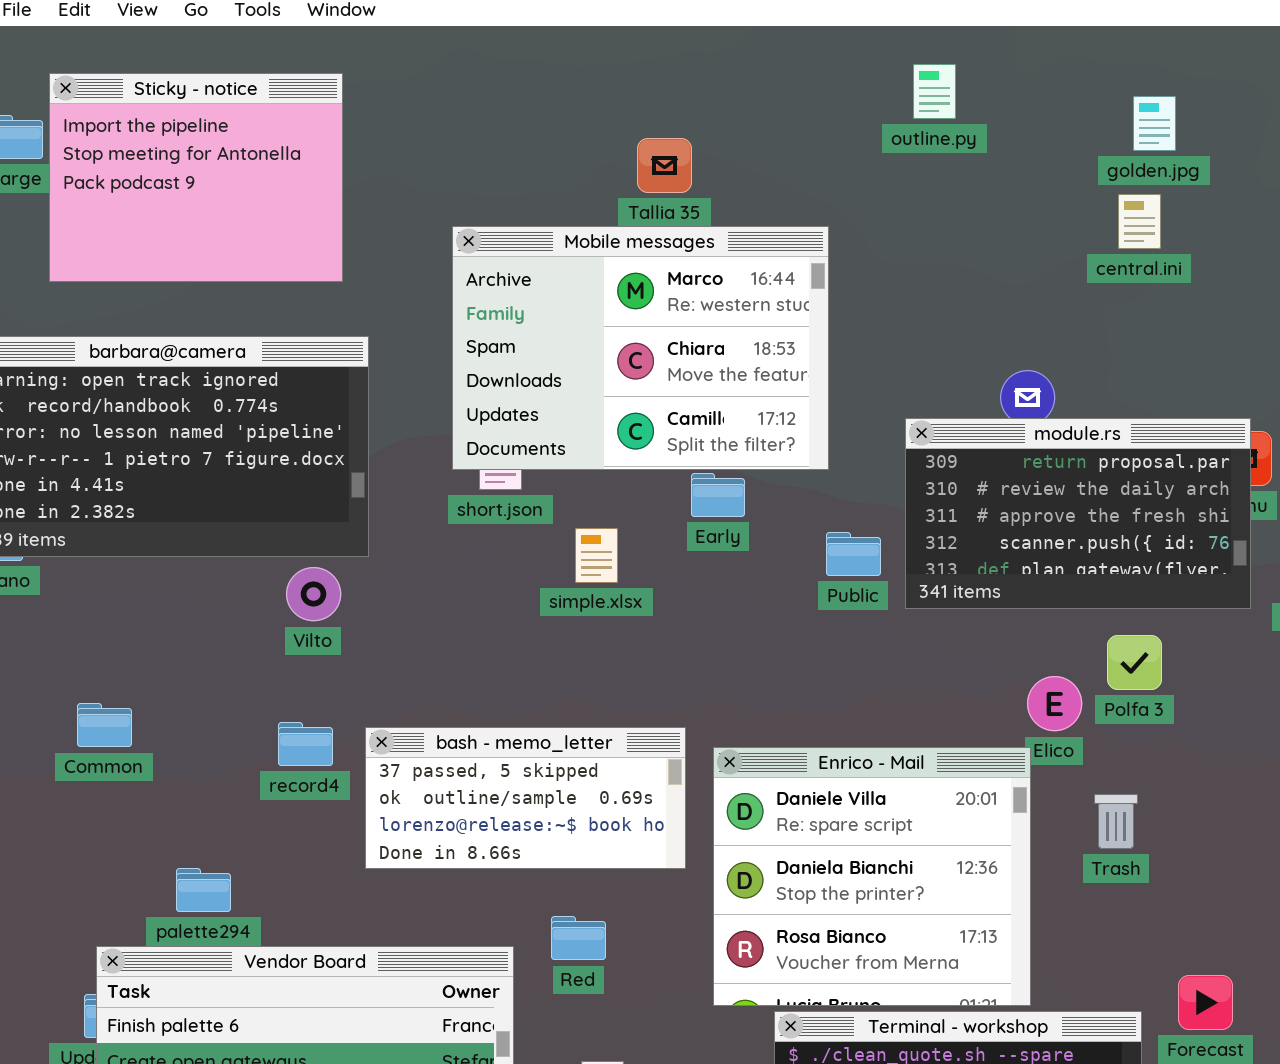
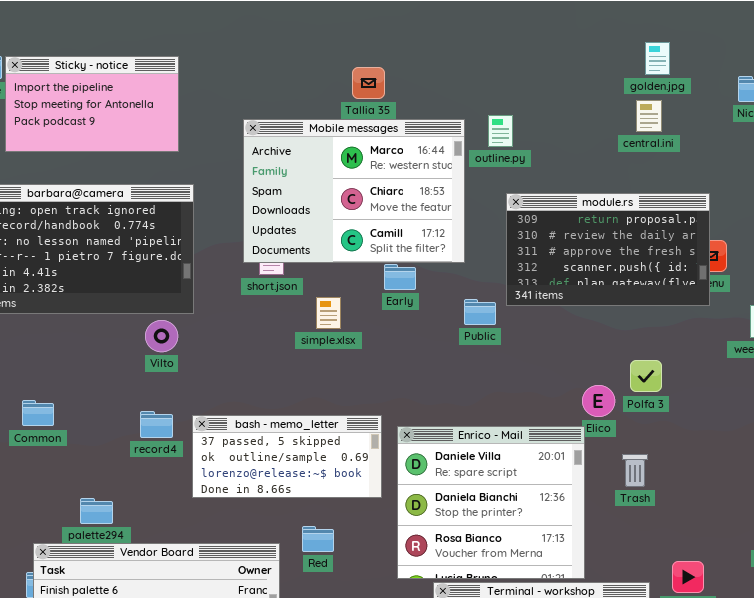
outline.py: [913,64,956,119] -> [488,115,513,147], moved
Sticky - notice: [49,73,343,282] -> [5,56,179,152], resized
module.rs: [905,418,1251,609] -> [506,193,710,306], moved

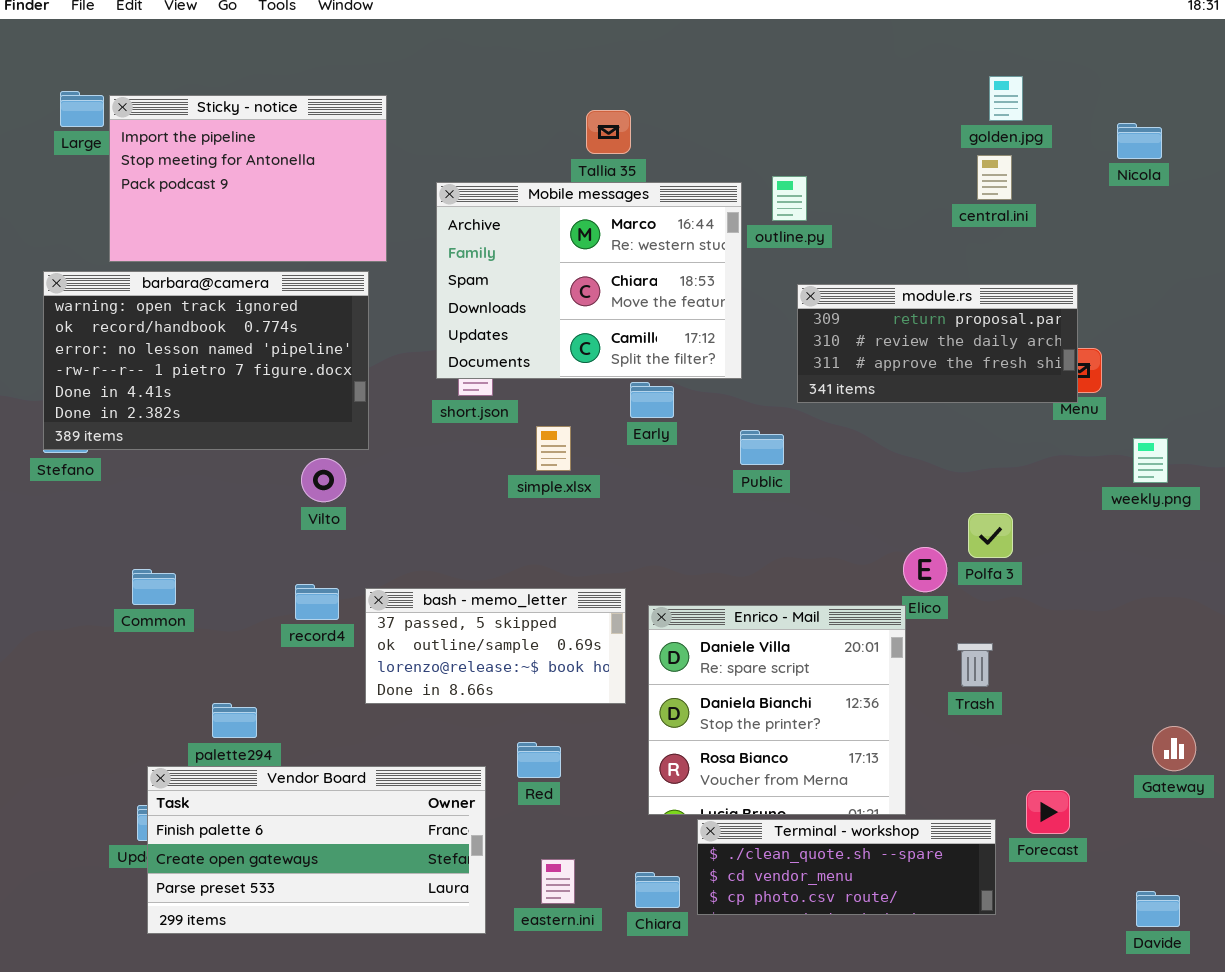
Sticky - notice: [5,56,179,152] -> [109,95,387,262], resized
module.rs: [506,193,710,306] -> [797,284,1078,403], resized

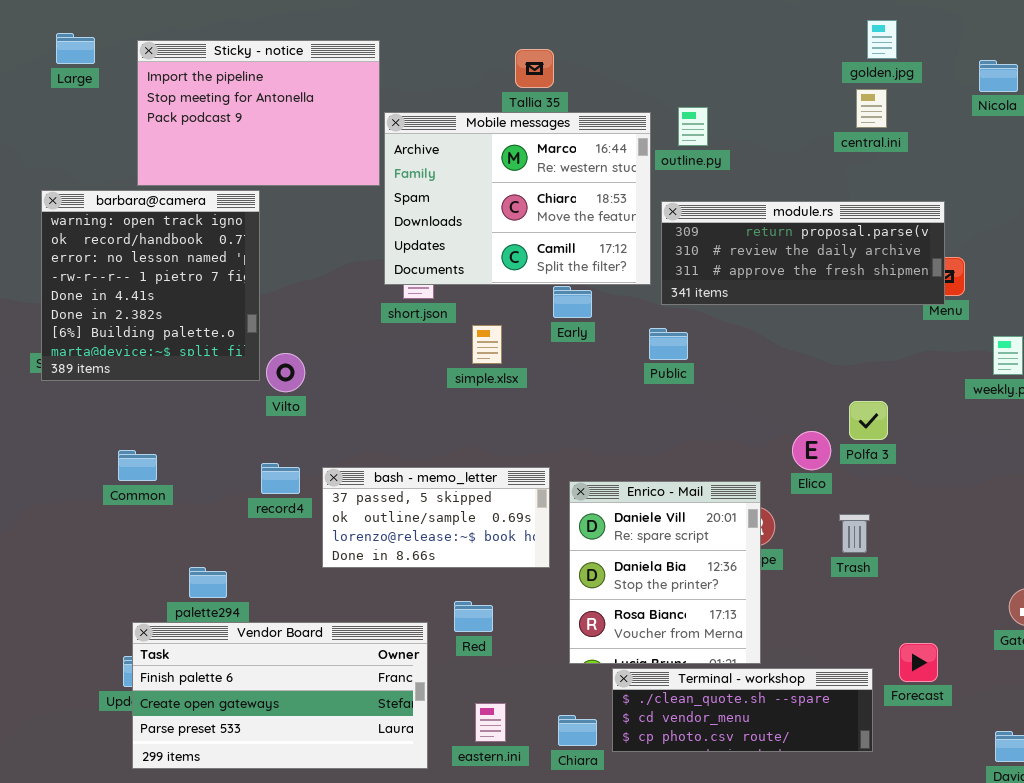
Sticky - notice: [109,95,387,262] -> [137,40,380,186], moved
barbara@camera: [43,271,369,450] -> [41,190,260,381], resized
module.rs: [797,284,1078,403] -> [661,201,945,305], resized
Enrico - Mail: [648,605,906,815] -> [569,481,761,664], resized

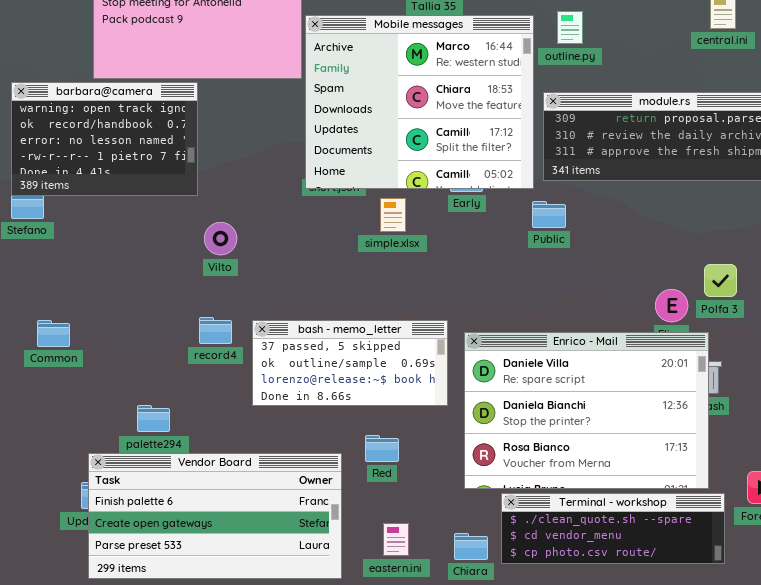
Mobile messages: [384,112,651,285] -> [305,15,534,189], resized
barbara@camera: [41,190,260,381] -> [11,82,198,196], resized
Common: [118,450,157,481] -> [37,320,70,347], moved
Enrico - Mail: [569,481,761,664] -> [464,332,709,489], resized

